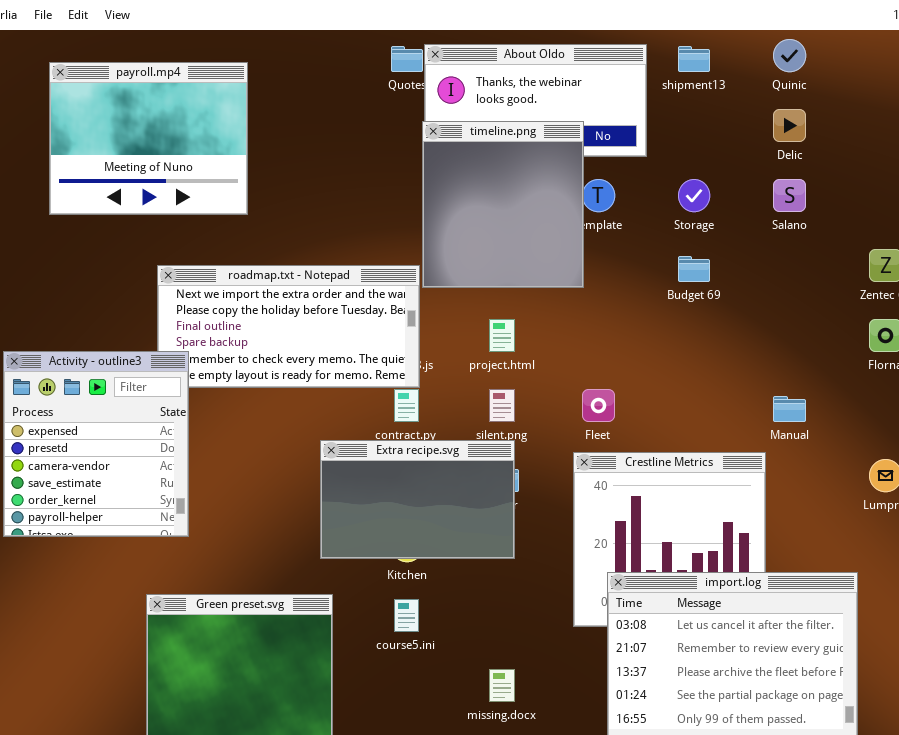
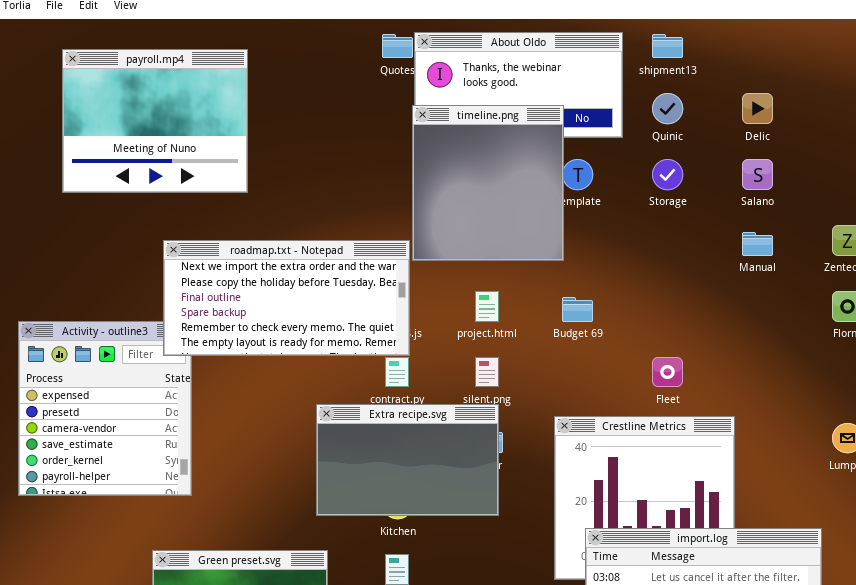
Quinic: [773,39,806,72] -> [652,93,683,124], moved
Budget 69: [678,256,710,282] -> [562,297,593,322], moved
roadmap.txt - Notepad: [157,265,420,388] -> [163,240,410,356], raised
Fleet: [582,389,615,422] -> [652,357,683,387], moved
Manual: [773,396,806,422] -> [742,232,773,256], moved

